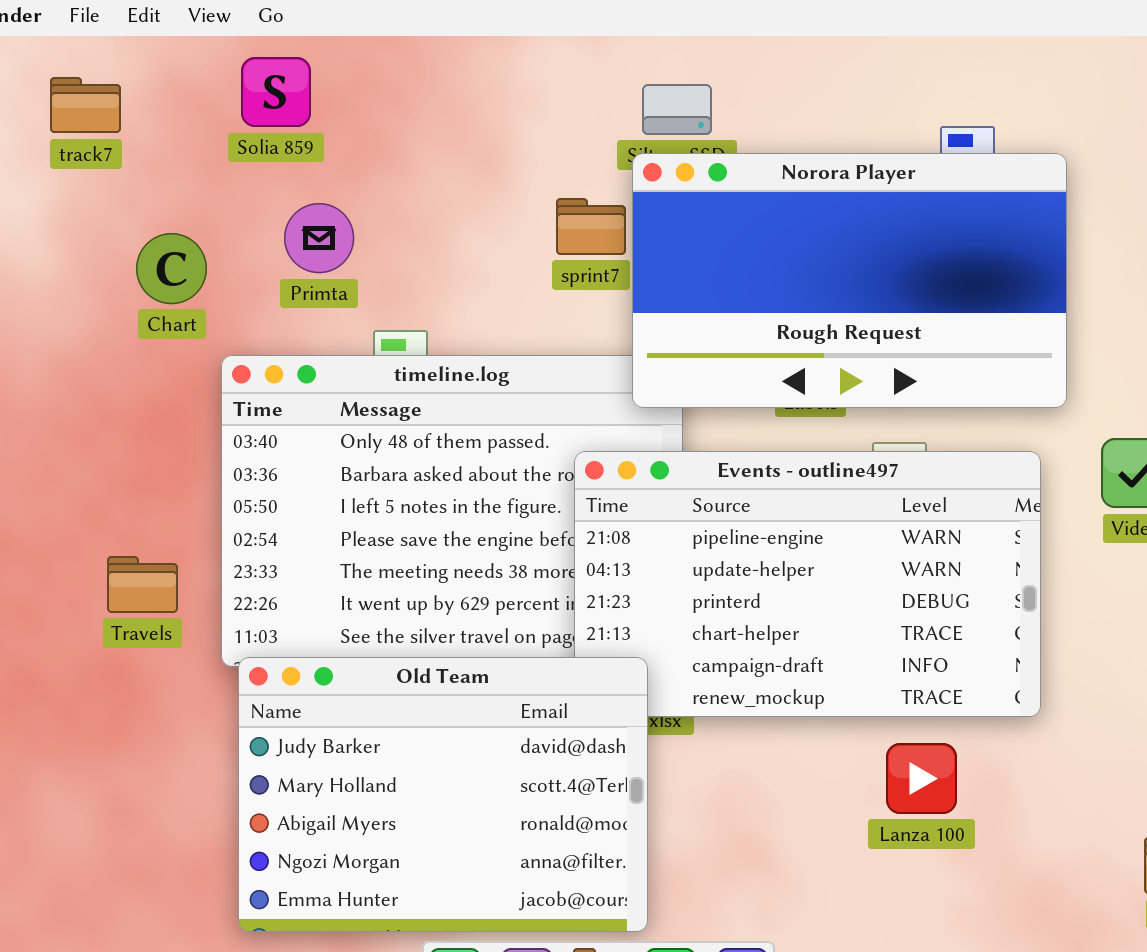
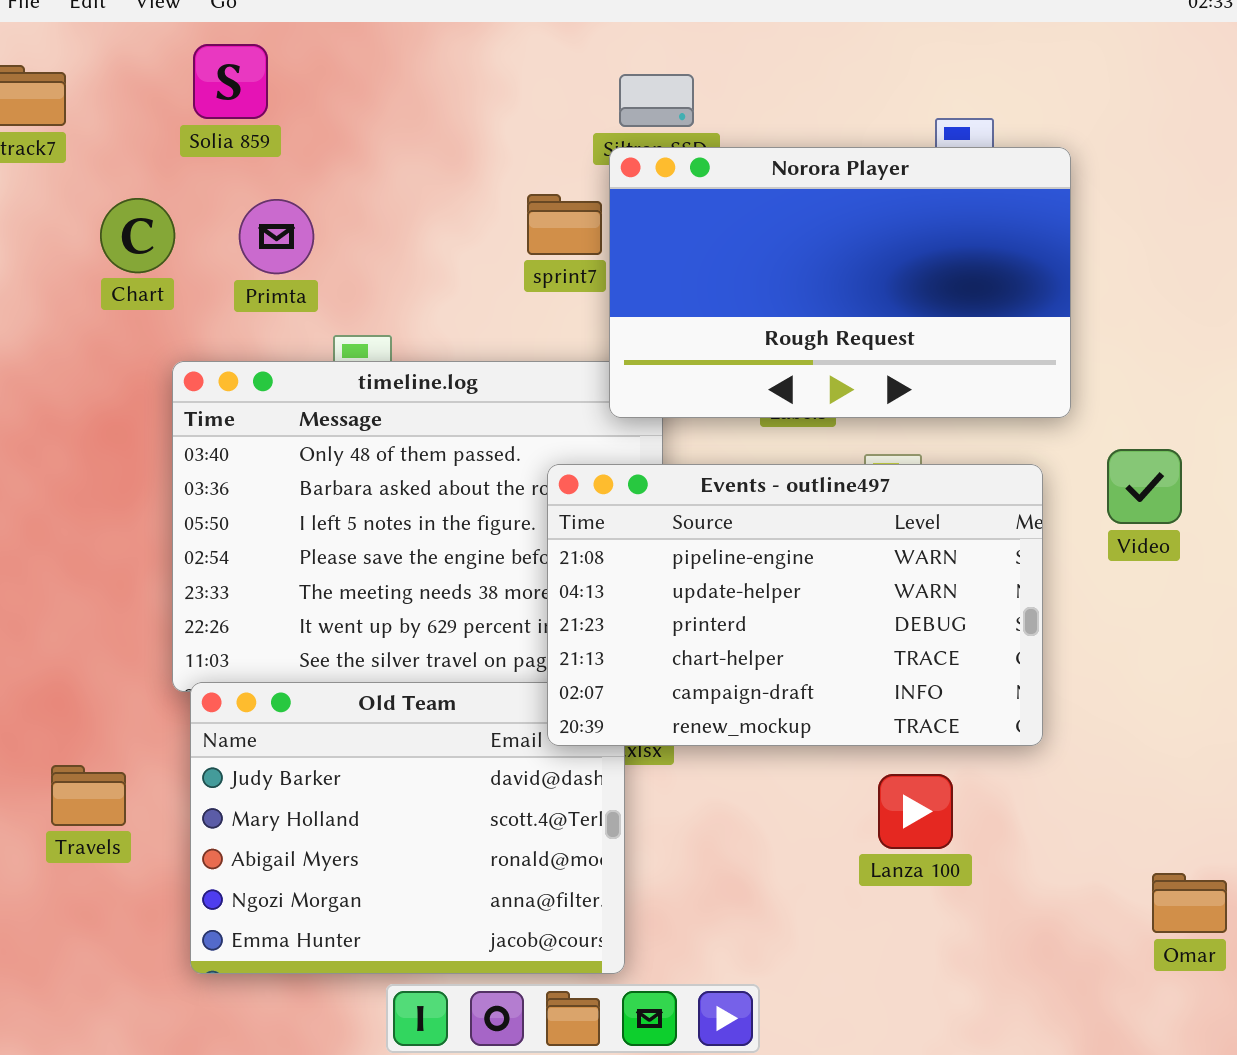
Chart: [136,233,207,304] -> [100,198,175,273], moved
Events - outline497: [574,451,1041,717] -> [547,464,1043,746], raised
Travels: [107,556,178,613] -> [51,765,126,826], moved

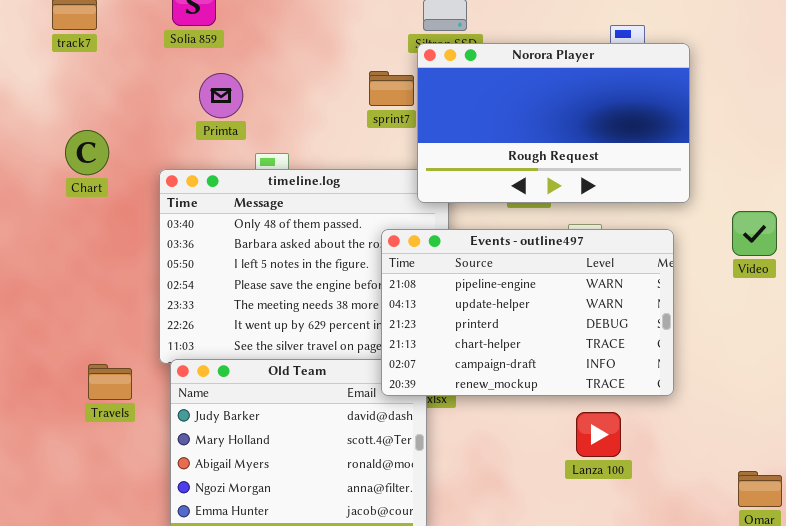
Chart: [100,198,175,273] -> [65,130,109,175], moved
Video: [1107,449,1182,524] -> [732,211,777,256], moved
Travels: [51,765,126,826] -> [88,364,132,400], moved

